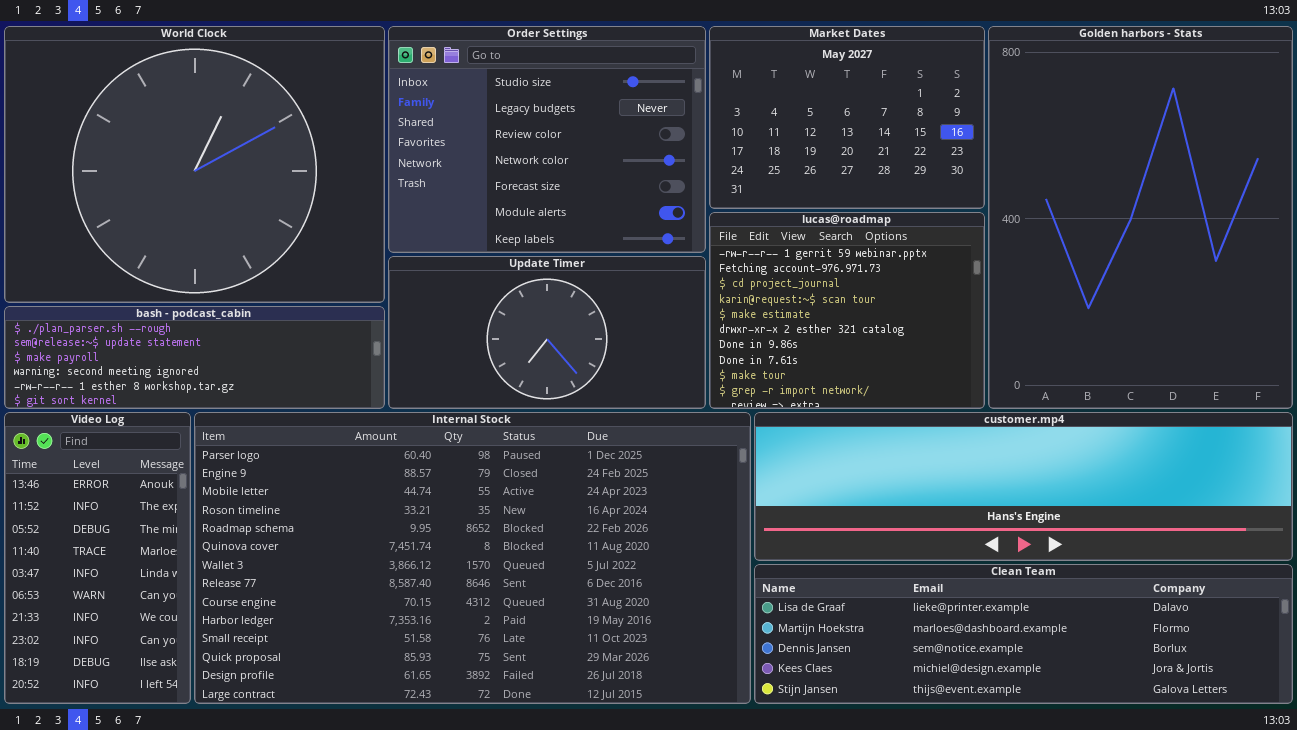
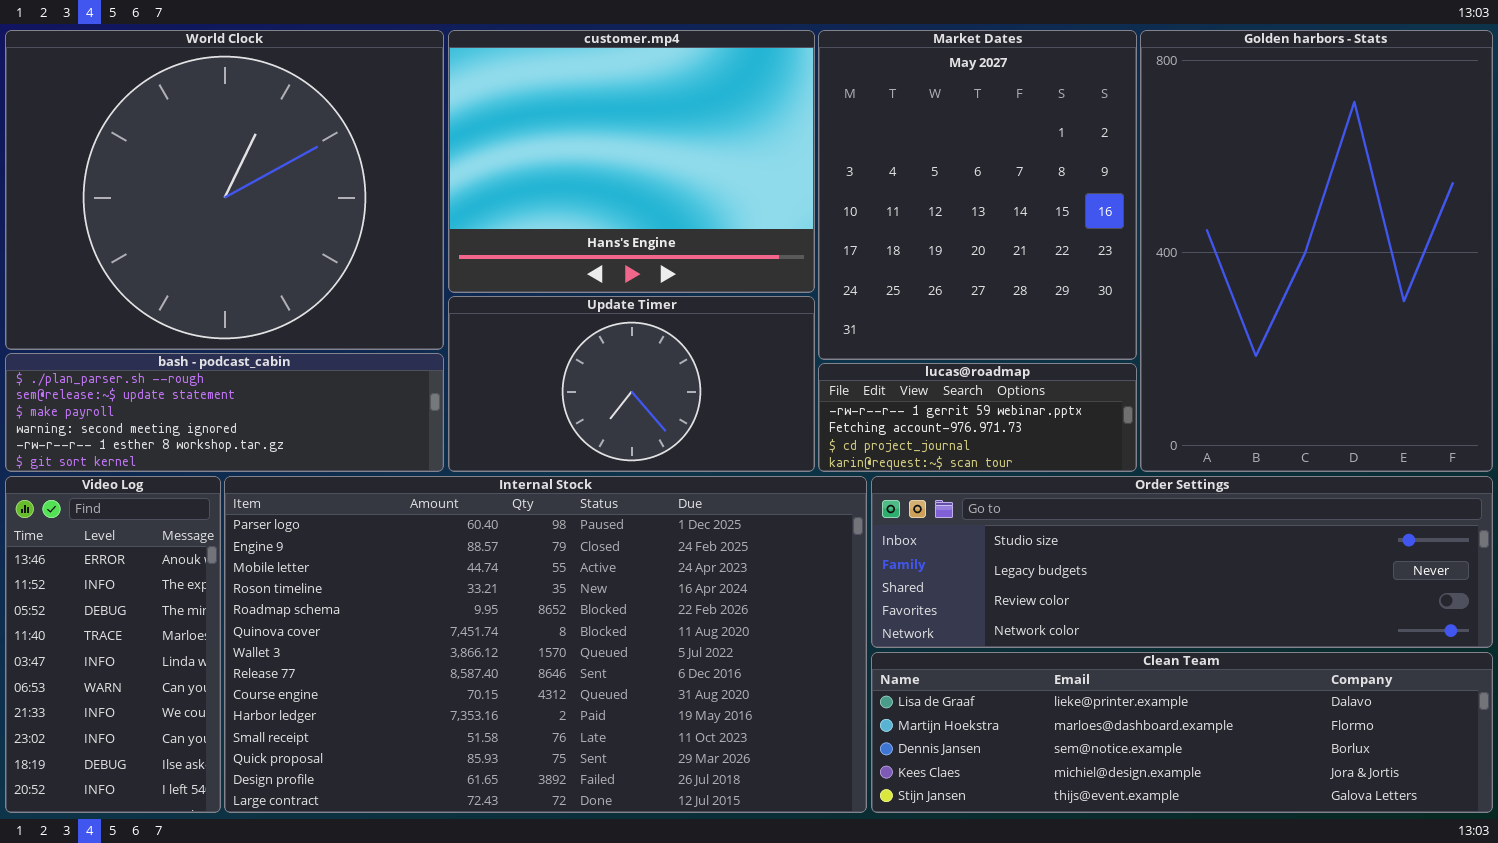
Order Settings: [388,26,706,253] -> [871,476,1493,648], moved, resized
Market Dates: [709,26,985,209] -> [818,30,1137,360], resized
lucas@roadmap: [709,212,985,409] -> [818,363,1137,472], resized
customer.mp4: [754,412,1293,561] -> [448,30,815,293], moved, resized

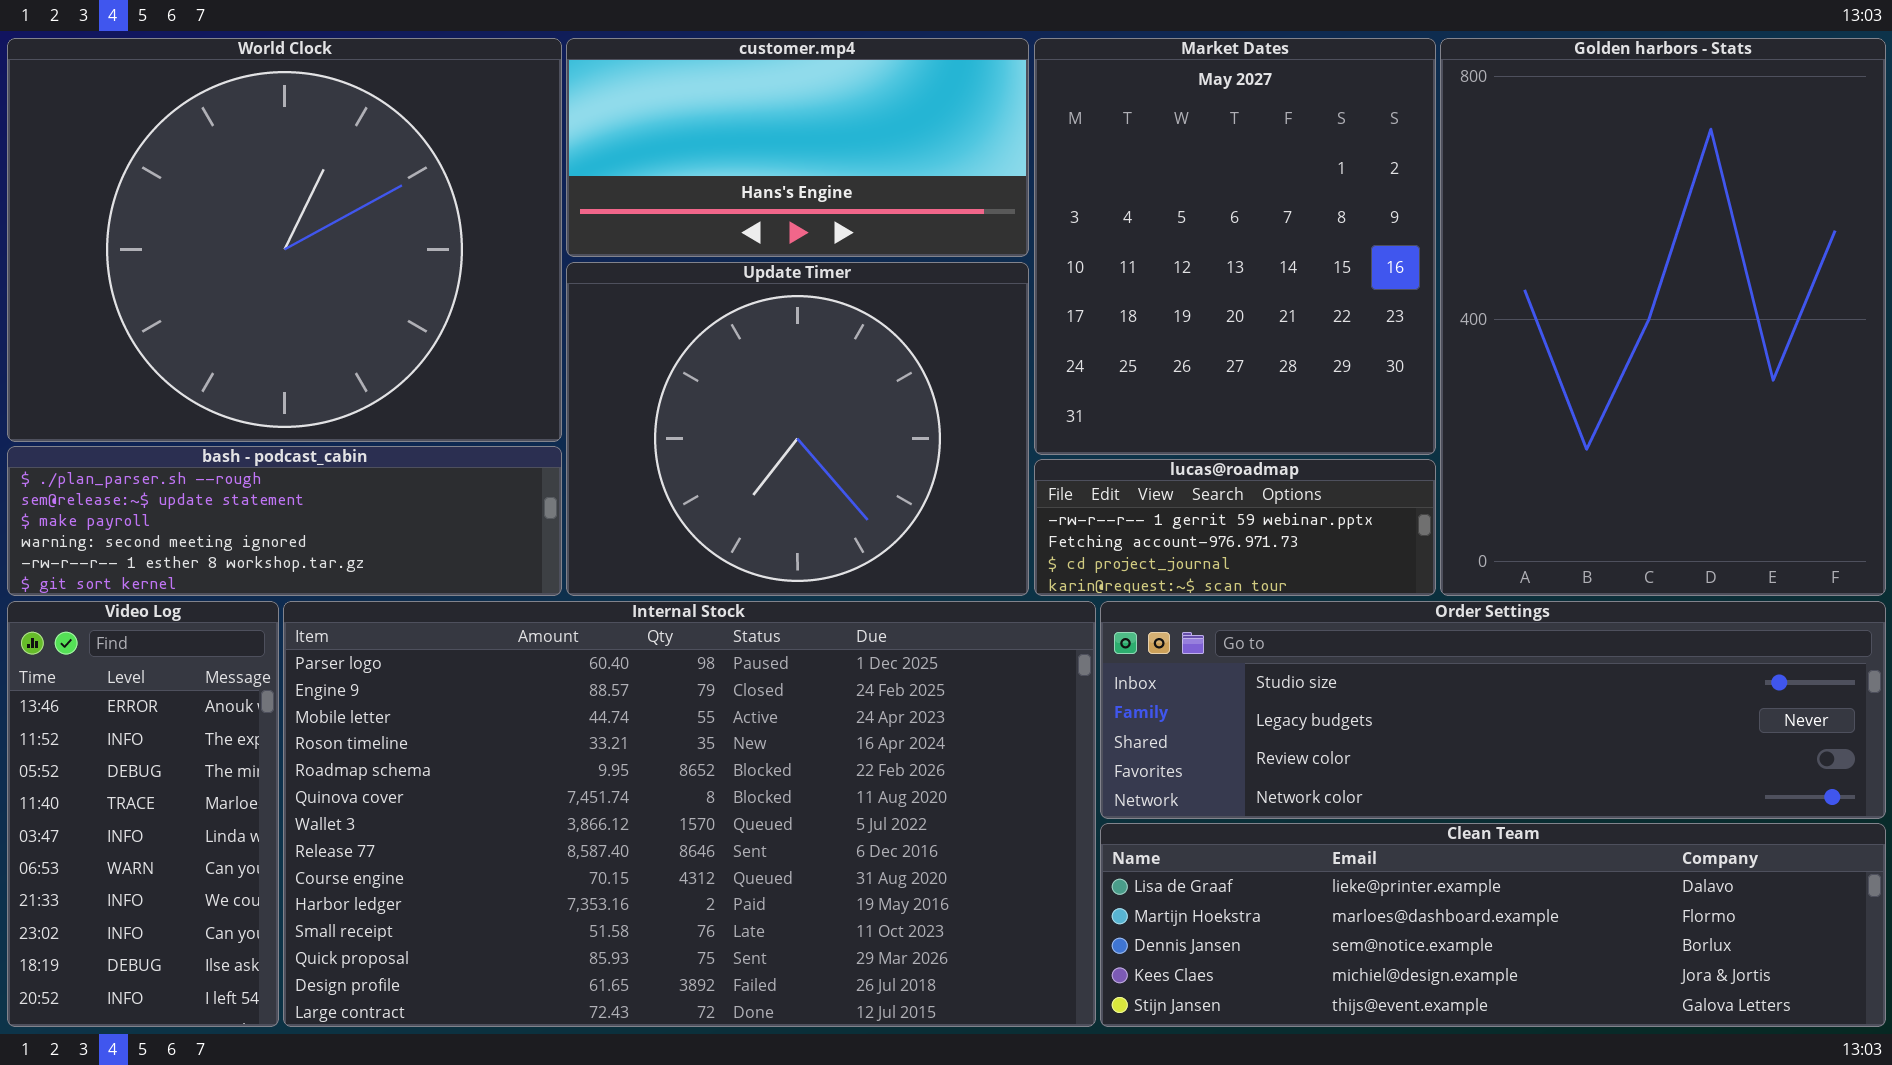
customer.mp4: [448,30,815,293] -> [566,38,1029,257], resized
Update Timer: [448,296,815,472] -> [566,262,1029,596], resized

